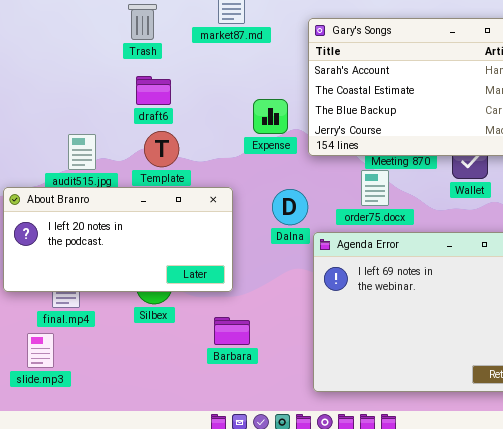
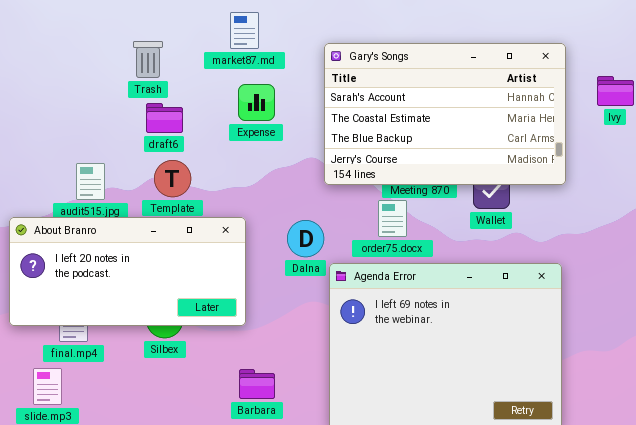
Trash: [128,4,157,40] -> [133,41,163,78], moved
Expense: [253,99,288,134] -> [238,84,275,121], moved
Barbara: [214,317,250,345] -> [239,369,275,399], moved

